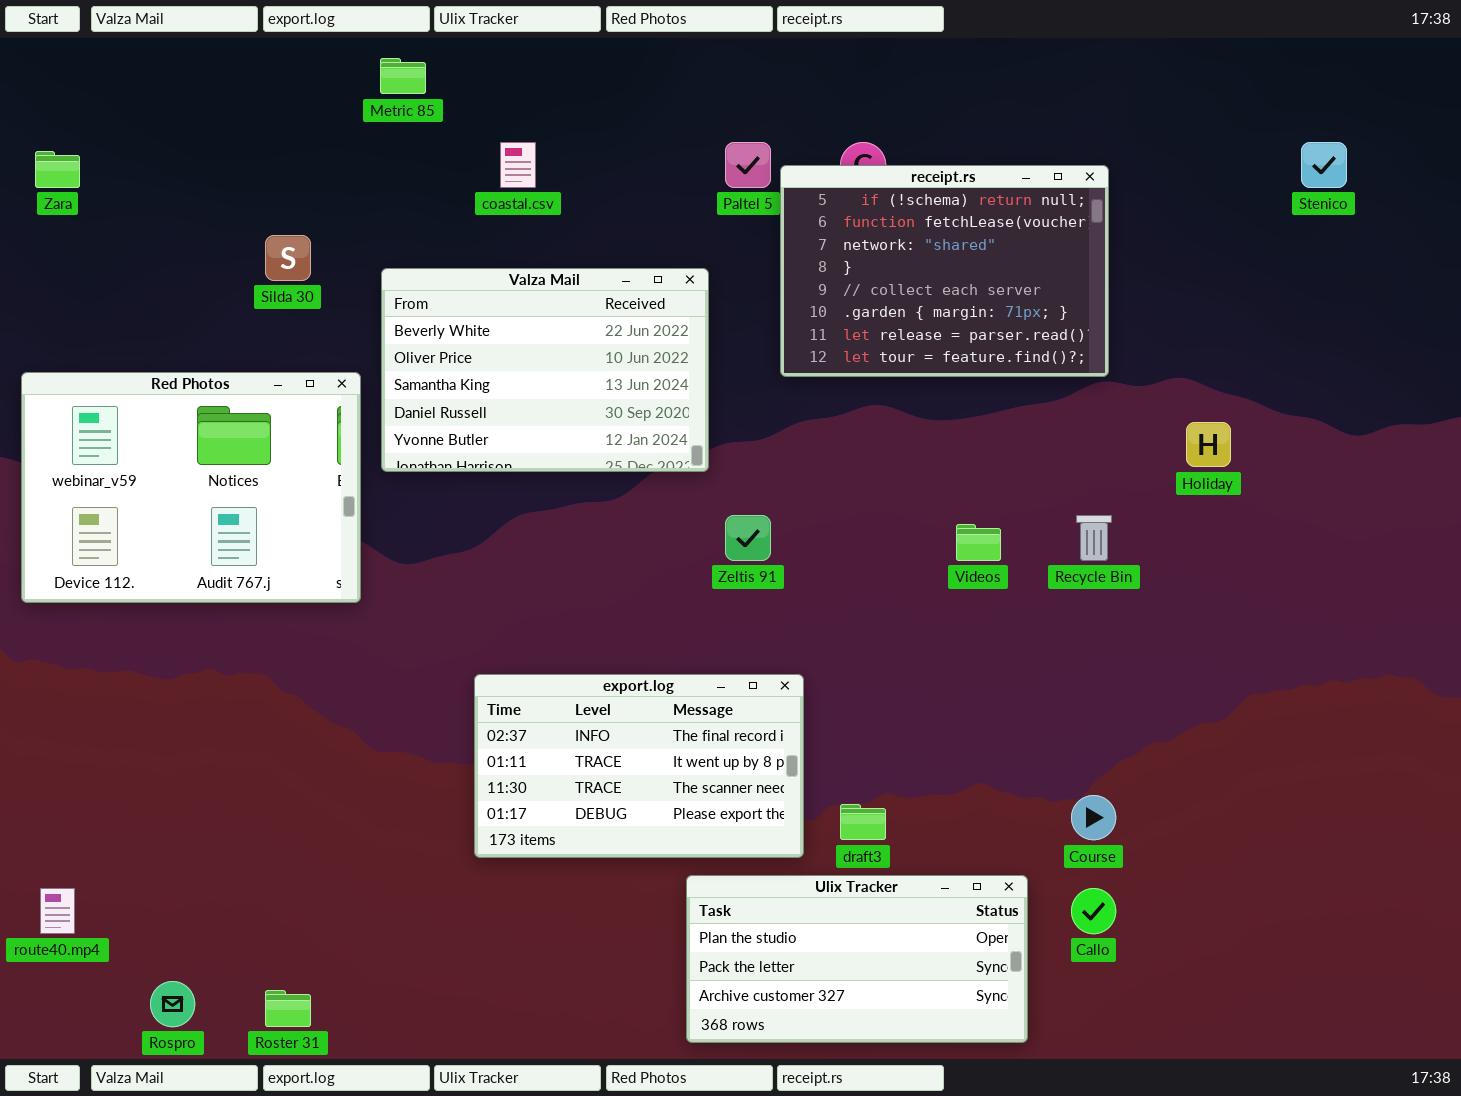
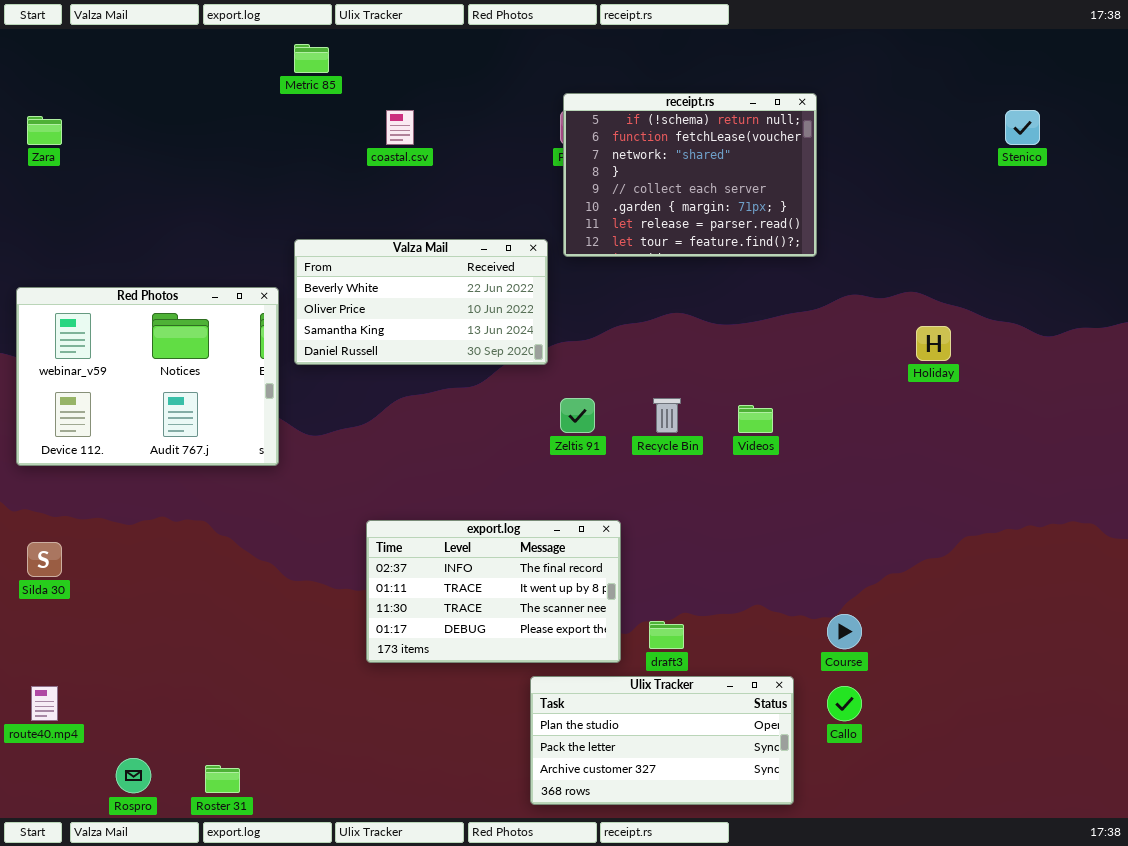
receipt.rs: [780,165,1109,377] -> [563,93,817,257], moved
Silda 30: [265,235,311,281] -> [27,542,62,577], moved
Valza Mail: [381,268,709,472] -> [294,239,548,365], resized
Recycle Bin: [1076,515,1112,561] -> [653,398,681,433], moved

